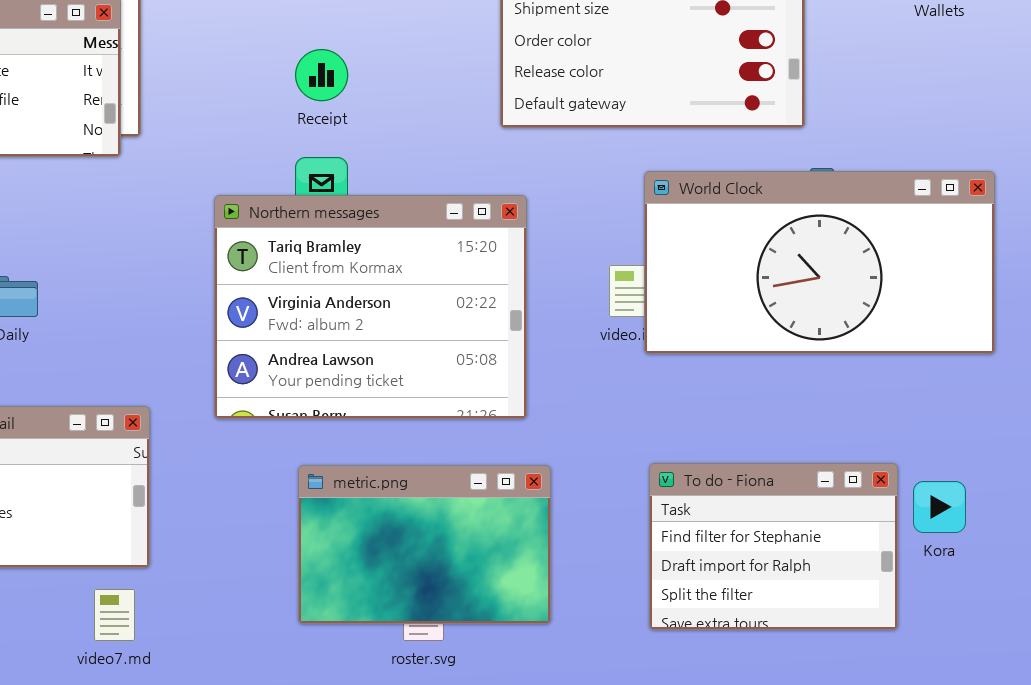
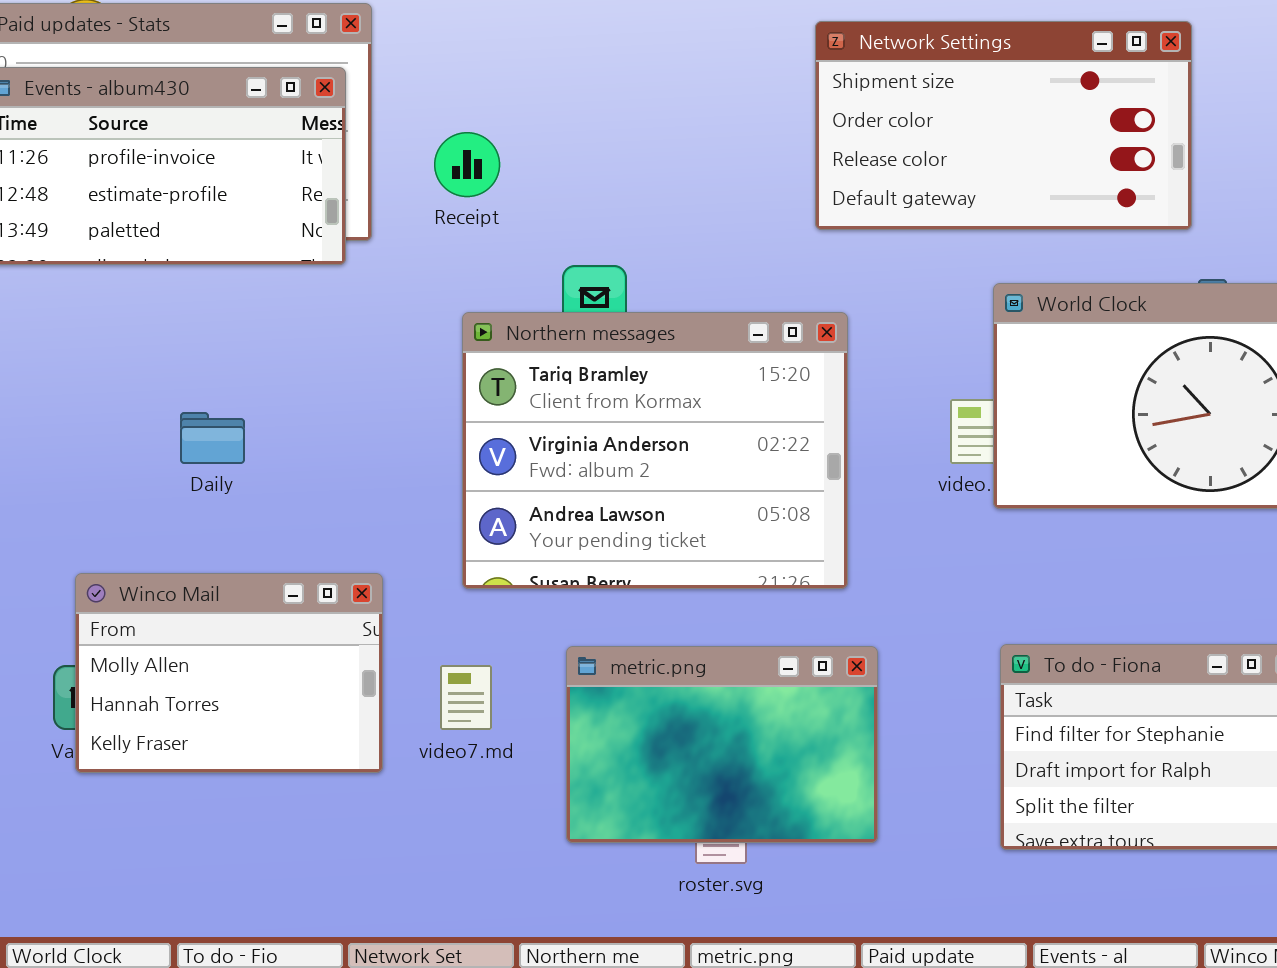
Receipt: [295,49,348,101] -> [434,132,500,197], moved
video7.md: [94,589,135,641] -> [440,665,492,730], moved

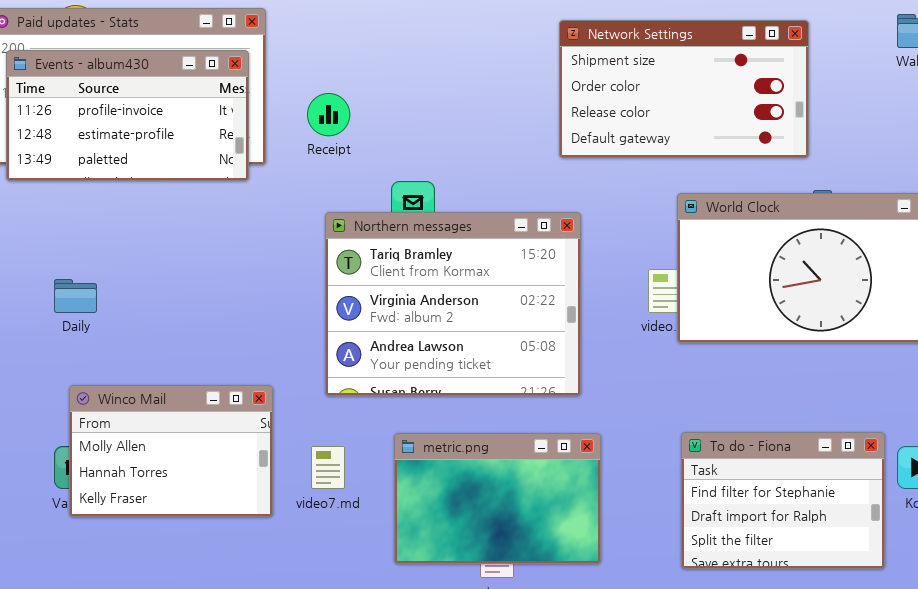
Daily: [180,412,245,464] -> [54,279,97,313], moved

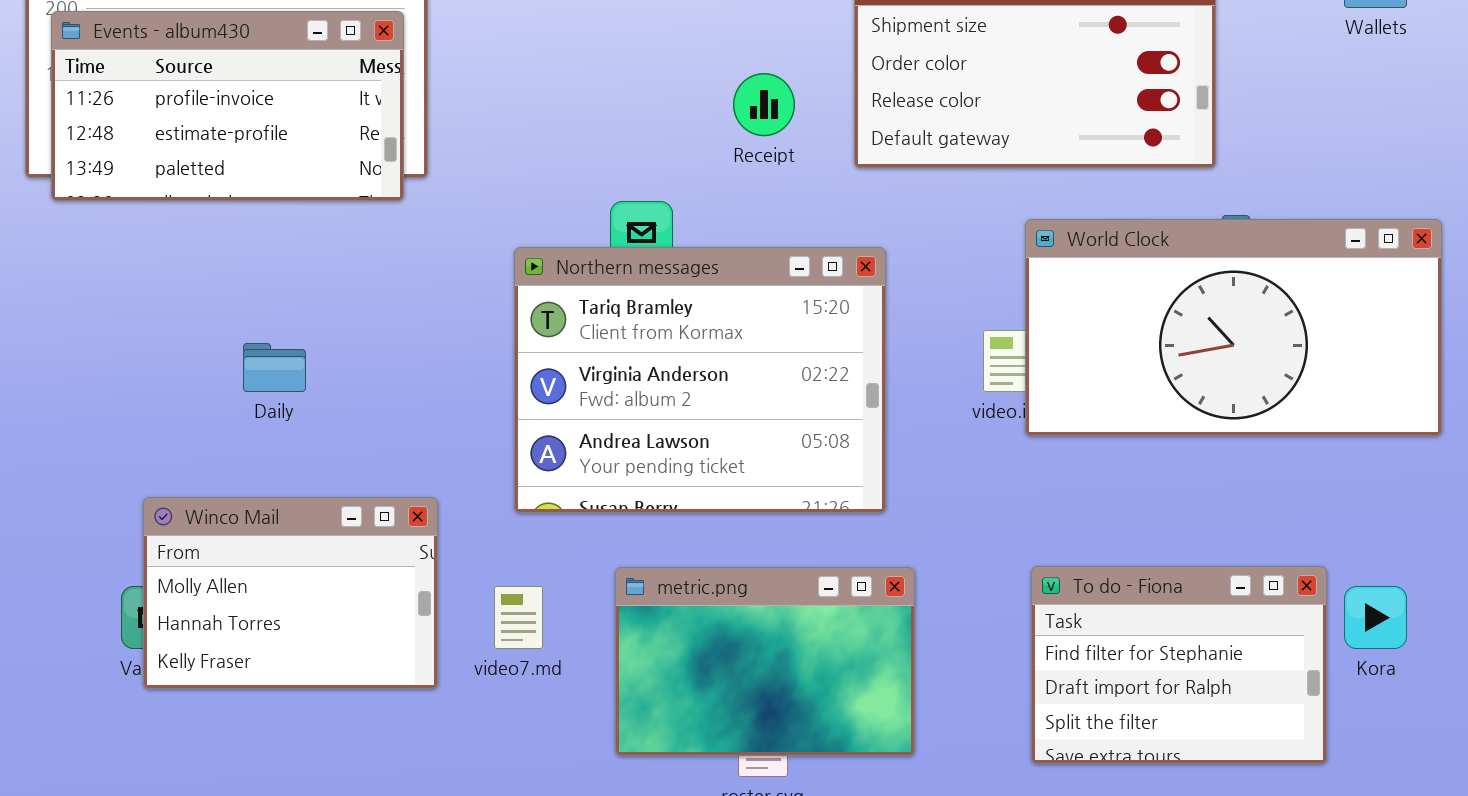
Receipt: [307,93,350,136] -> [733,73,795,136], moved
Daily: [54,279,97,313] -> [243,343,306,392], moved

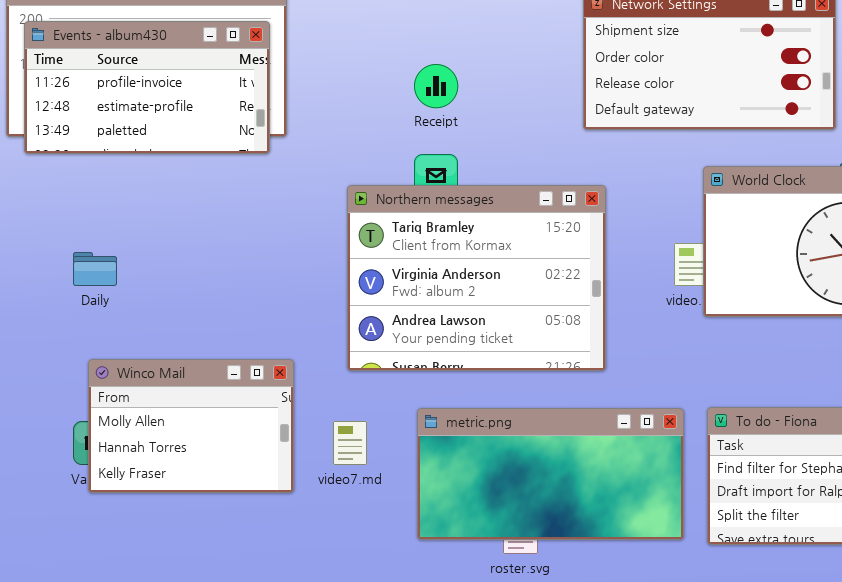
Receipt: [733,73,795,136] -> [414,64,458,108], moved
Daily: [243,343,306,392] -> [73,252,117,286], moved
metric.png: [615,567,915,756] -> [417,408,684,540], resized

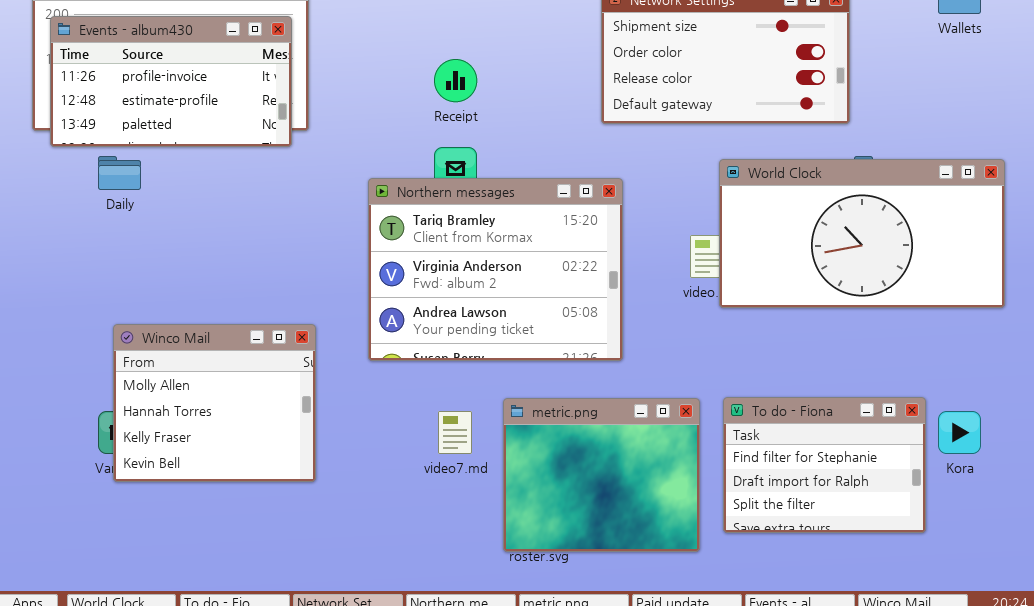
Daily: [73,252,117,286] -> [98,156,141,190], moved
Winco Mail: [88,359,294,493] -> [113,324,316,482], resized
metric.png: [417,408,684,540] -> [503,398,700,552], resized
video7.md: [333,421,367,465] -> [438,411,472,454], moved

